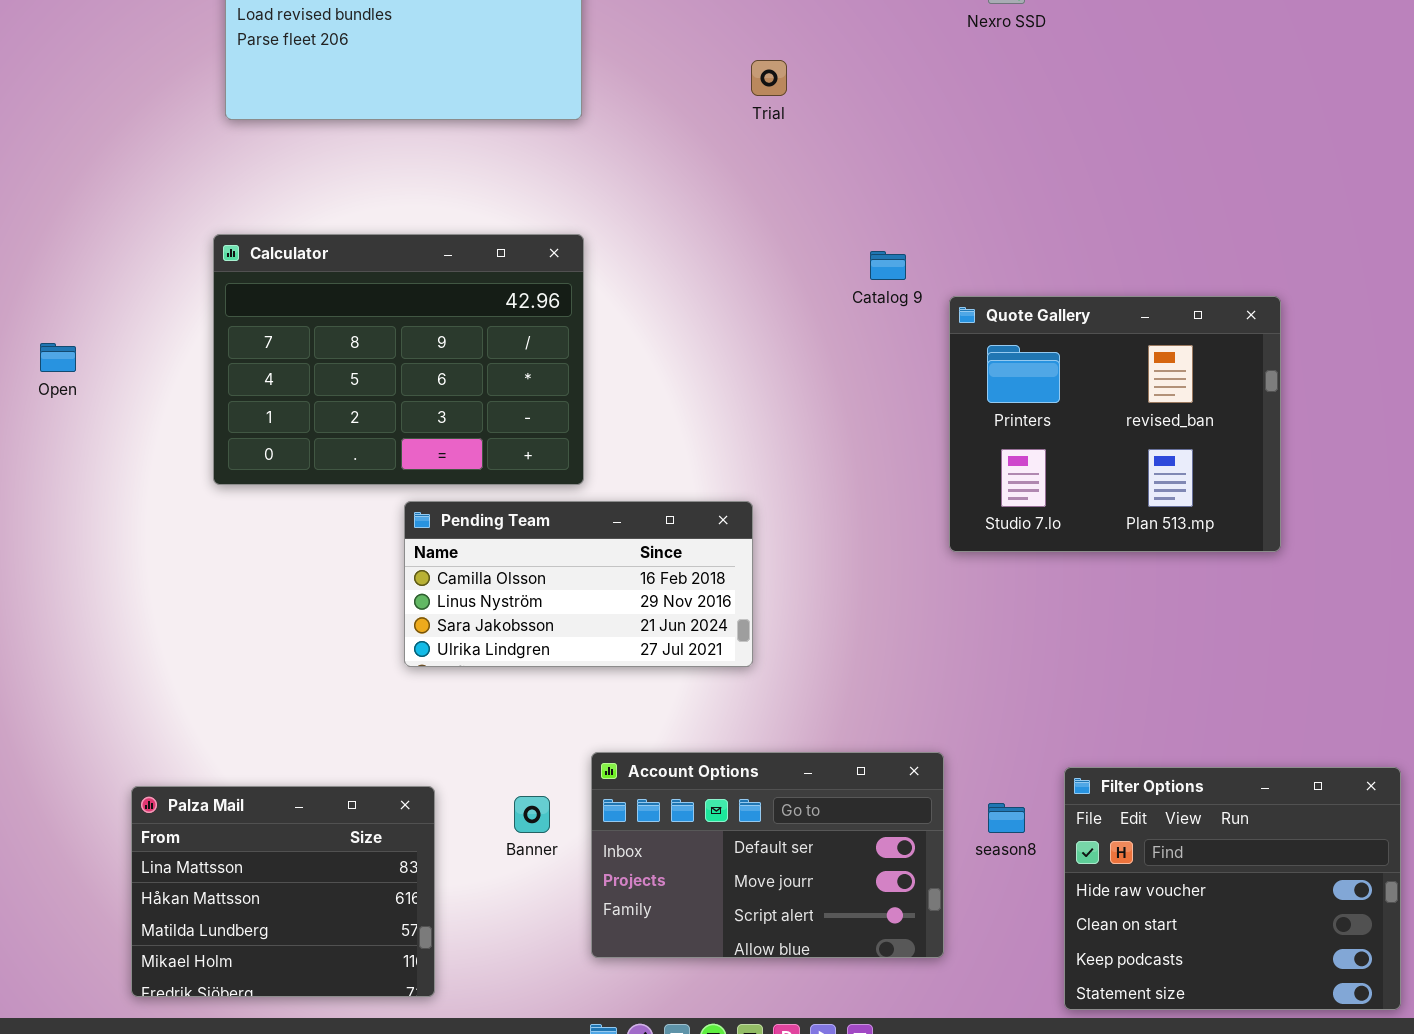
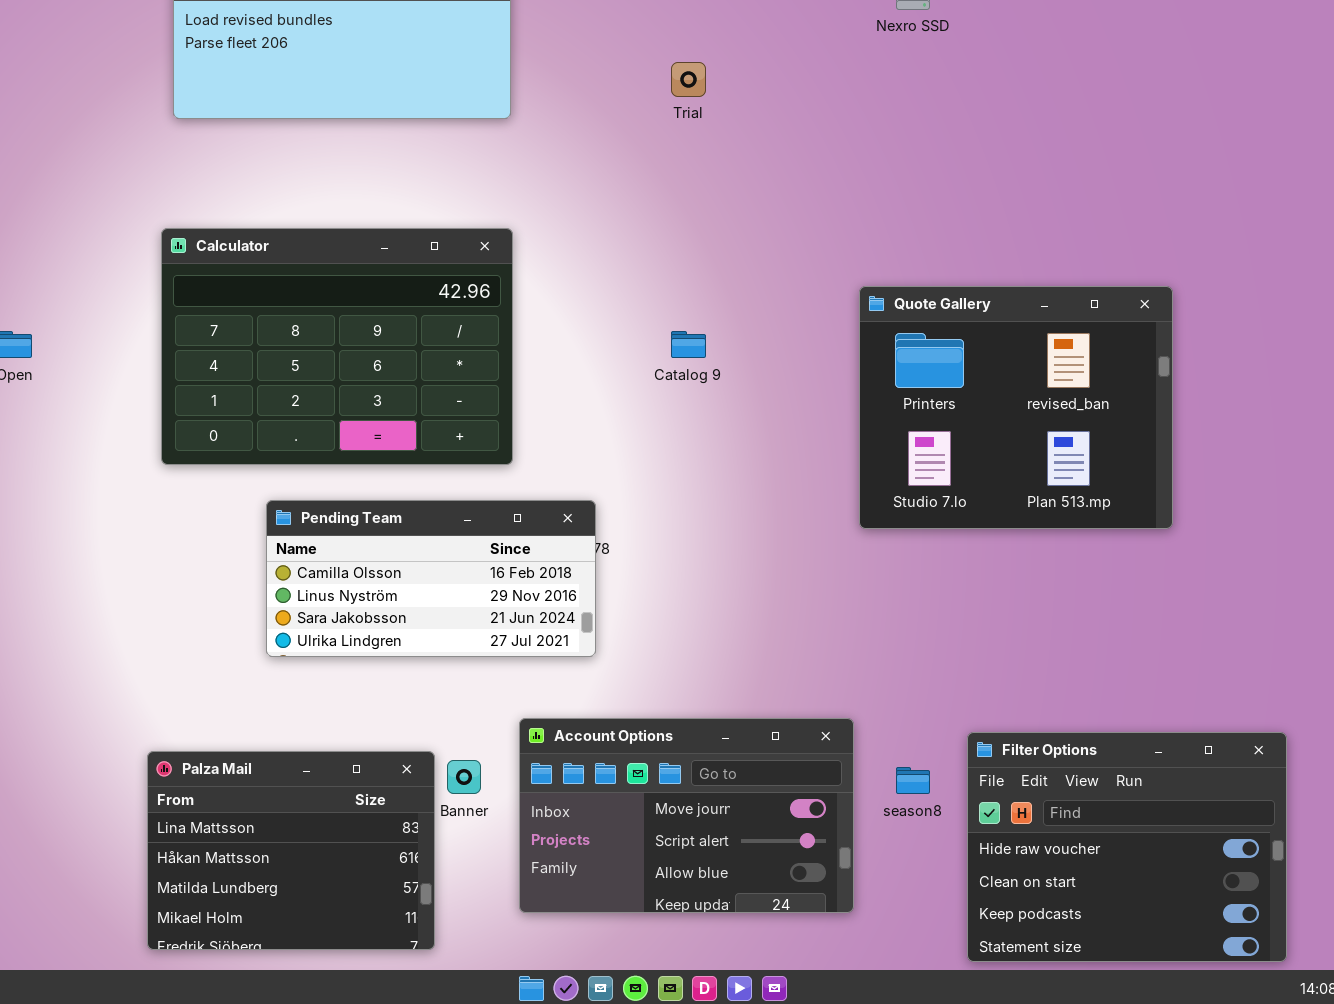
Catalog 9: [870,251,906,280] -> [671,331,706,358], moved
Pending Team: [404,501,753,667] -> [266,500,596,657], moved
Account Options: [591,752,944,958] -> [519,718,854,913], scrolled down 1 row
Palza Mail: [131,786,435,997] -> [147,751,435,950], moved

